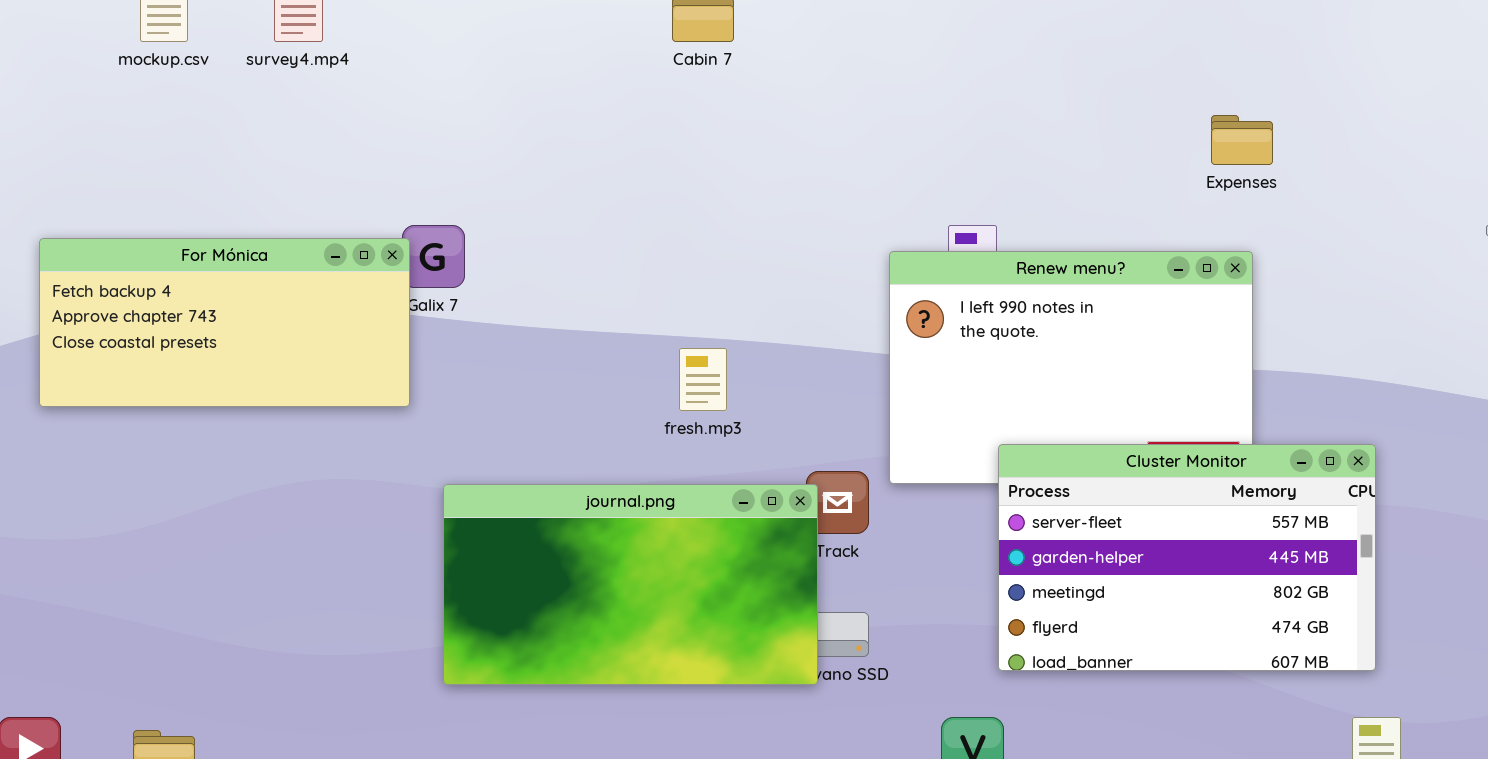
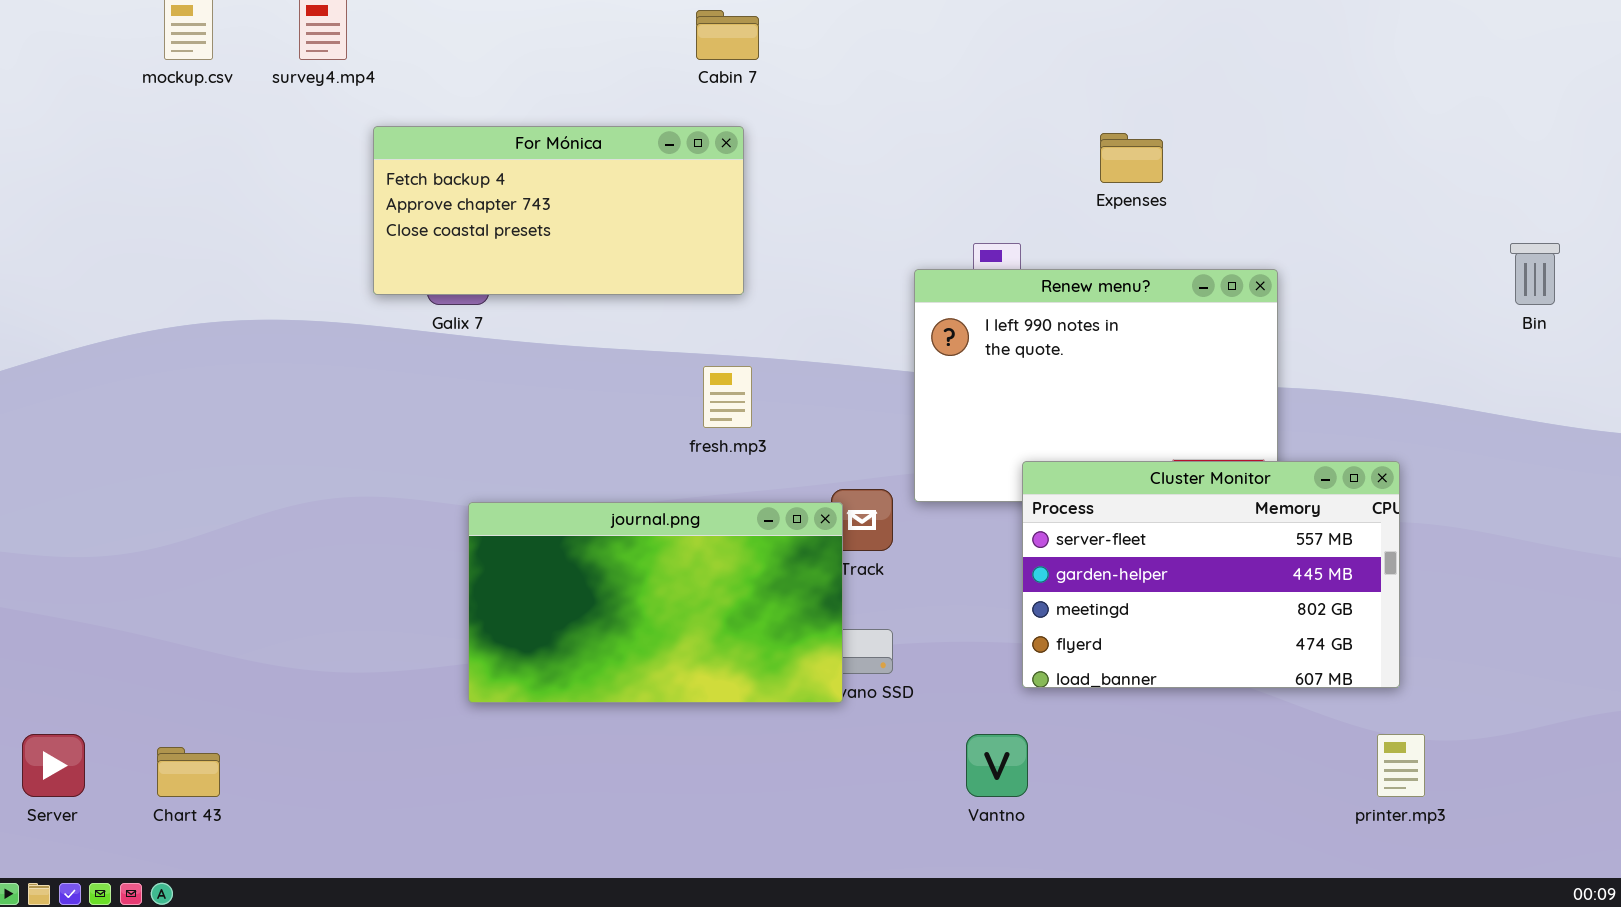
Expenses: [1211,115,1273,165] -> [1100,133,1163,183], moved
For Mónica: [39,238,410,407] -> [373,126,744,295], moved

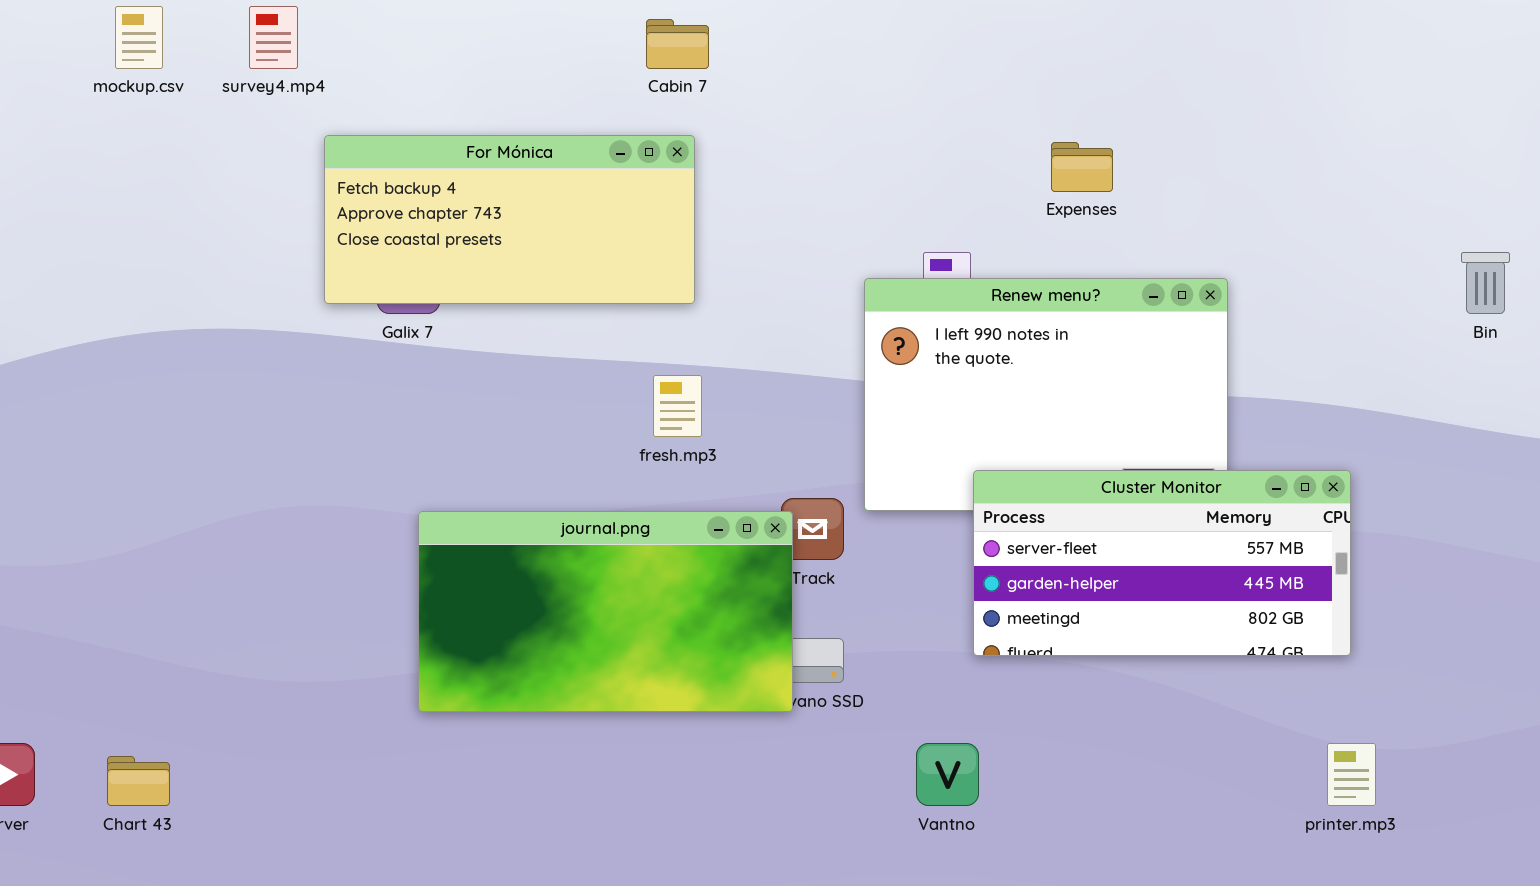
Cluster Monitor: [1022,461,1400,688] -> [973,470,1351,656], resized

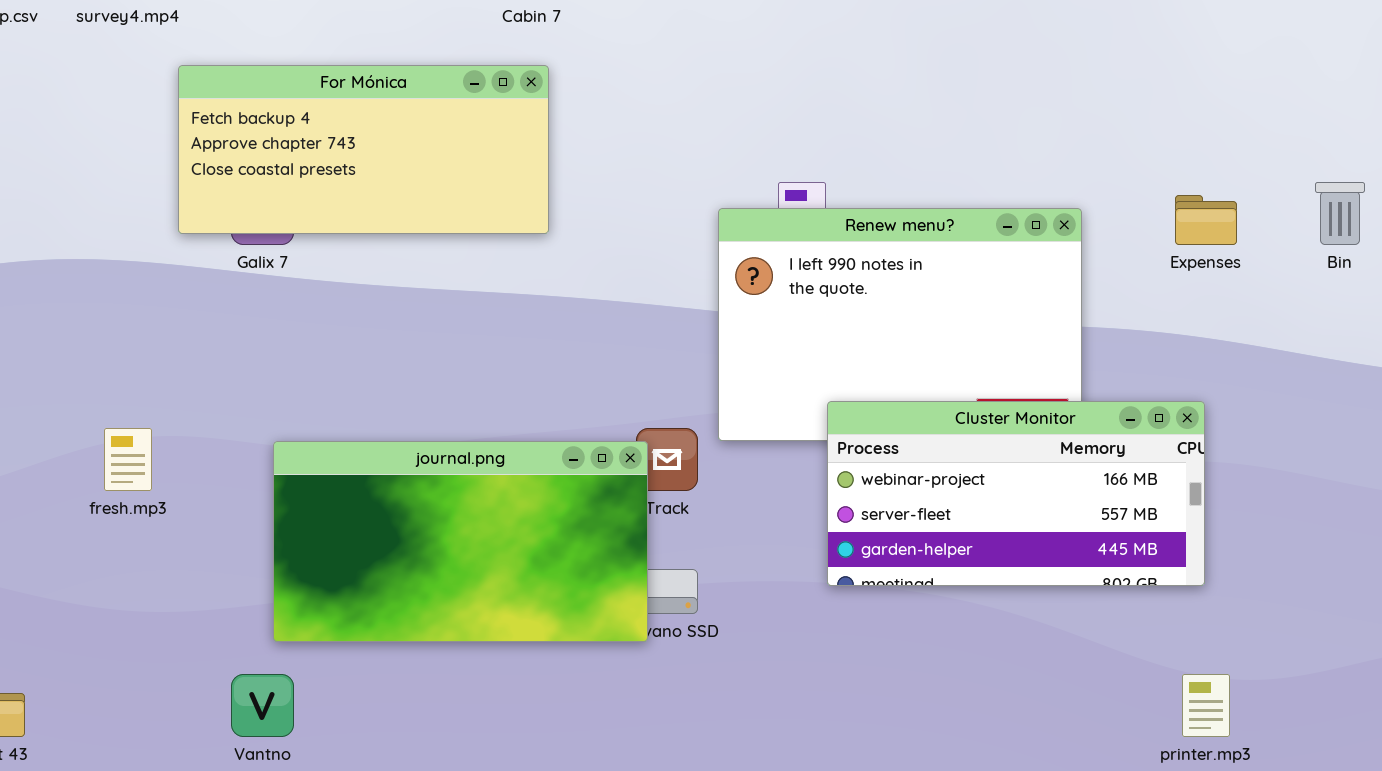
Expenses: [1051,142,1113,192] -> [1175,195,1237,245], moved
fresh.mp3: [653,375,702,437] -> [104,428,152,491], moved
Cluster Monitor: [973,470,1351,656] -> [827,401,1205,586], scrolled up 1 row
Vantno: [916,743,979,806] -> [231,674,294,737], moved

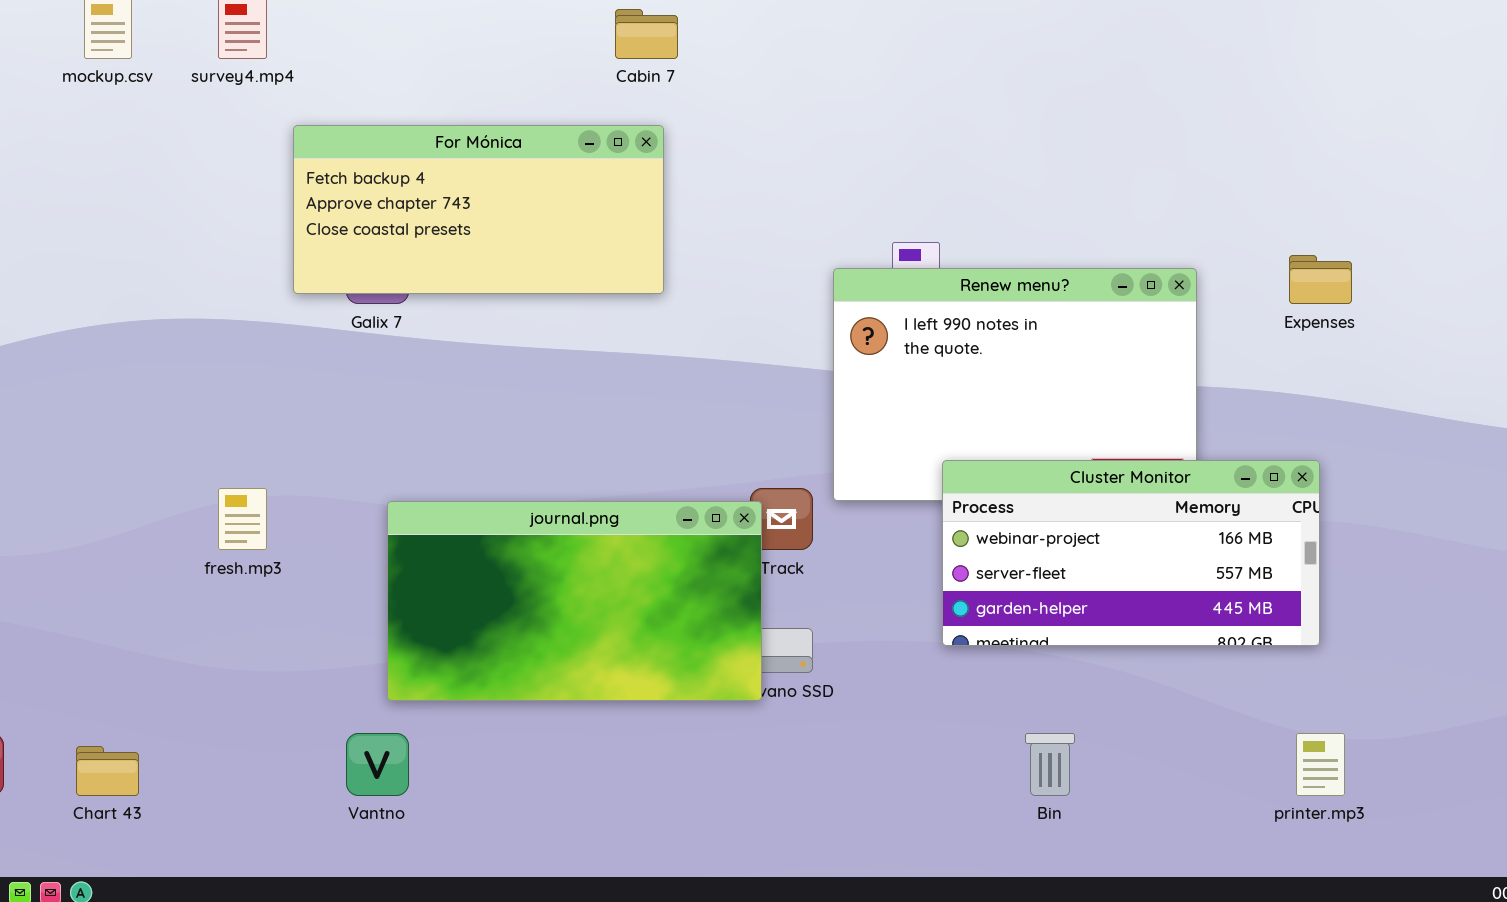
Bin: [1315,182,1365,245] -> [1025,733,1075,796], moved

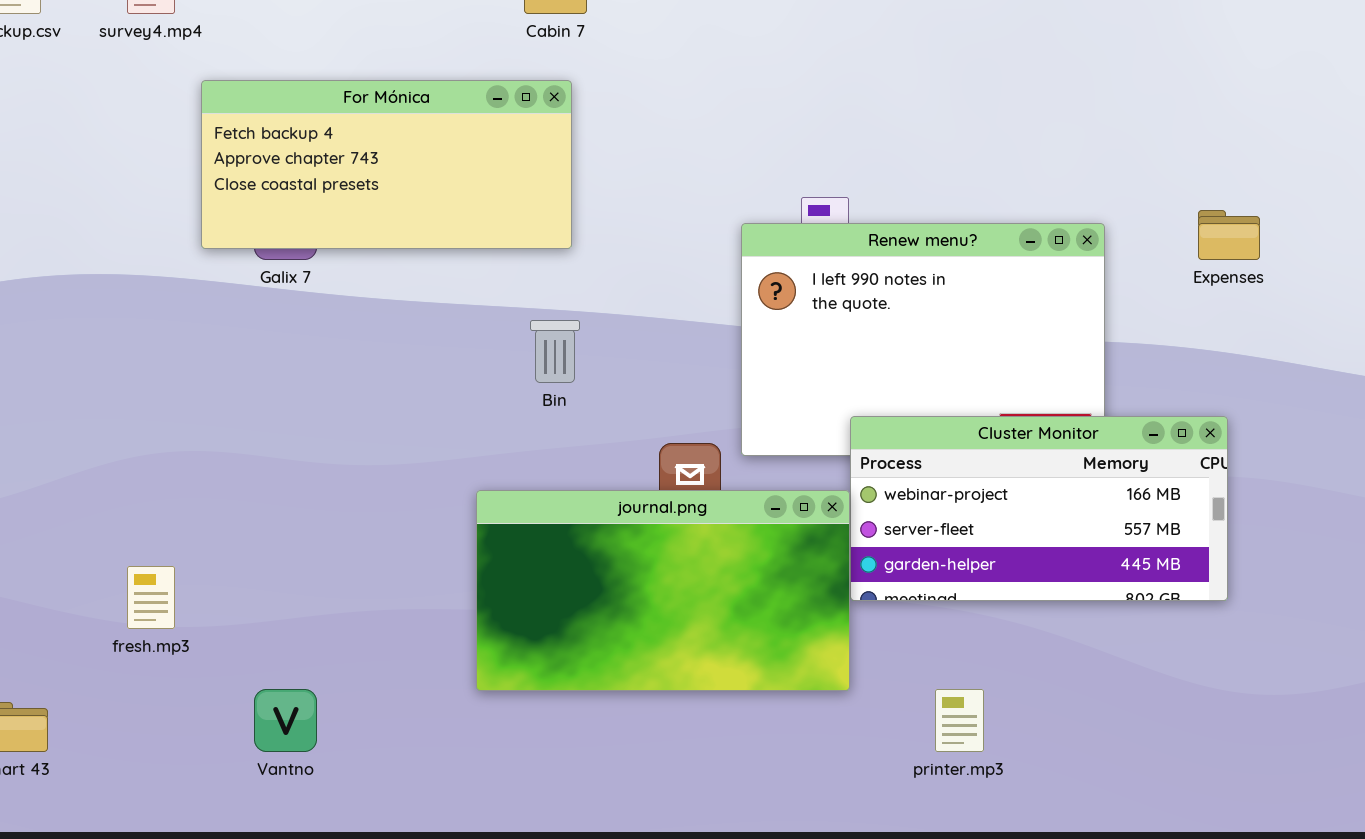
fresh.mp3: [218,488,267,550] -> [127,566,175,629], moved
journal.png: [387,501,762,701] -> [476,490,850,691], moved
Bin: [1025,733,1075,796] -> [530,320,580,383], moved
printer.mp3: [1296,733,1345,796] -> [935,689,984,752], moved

